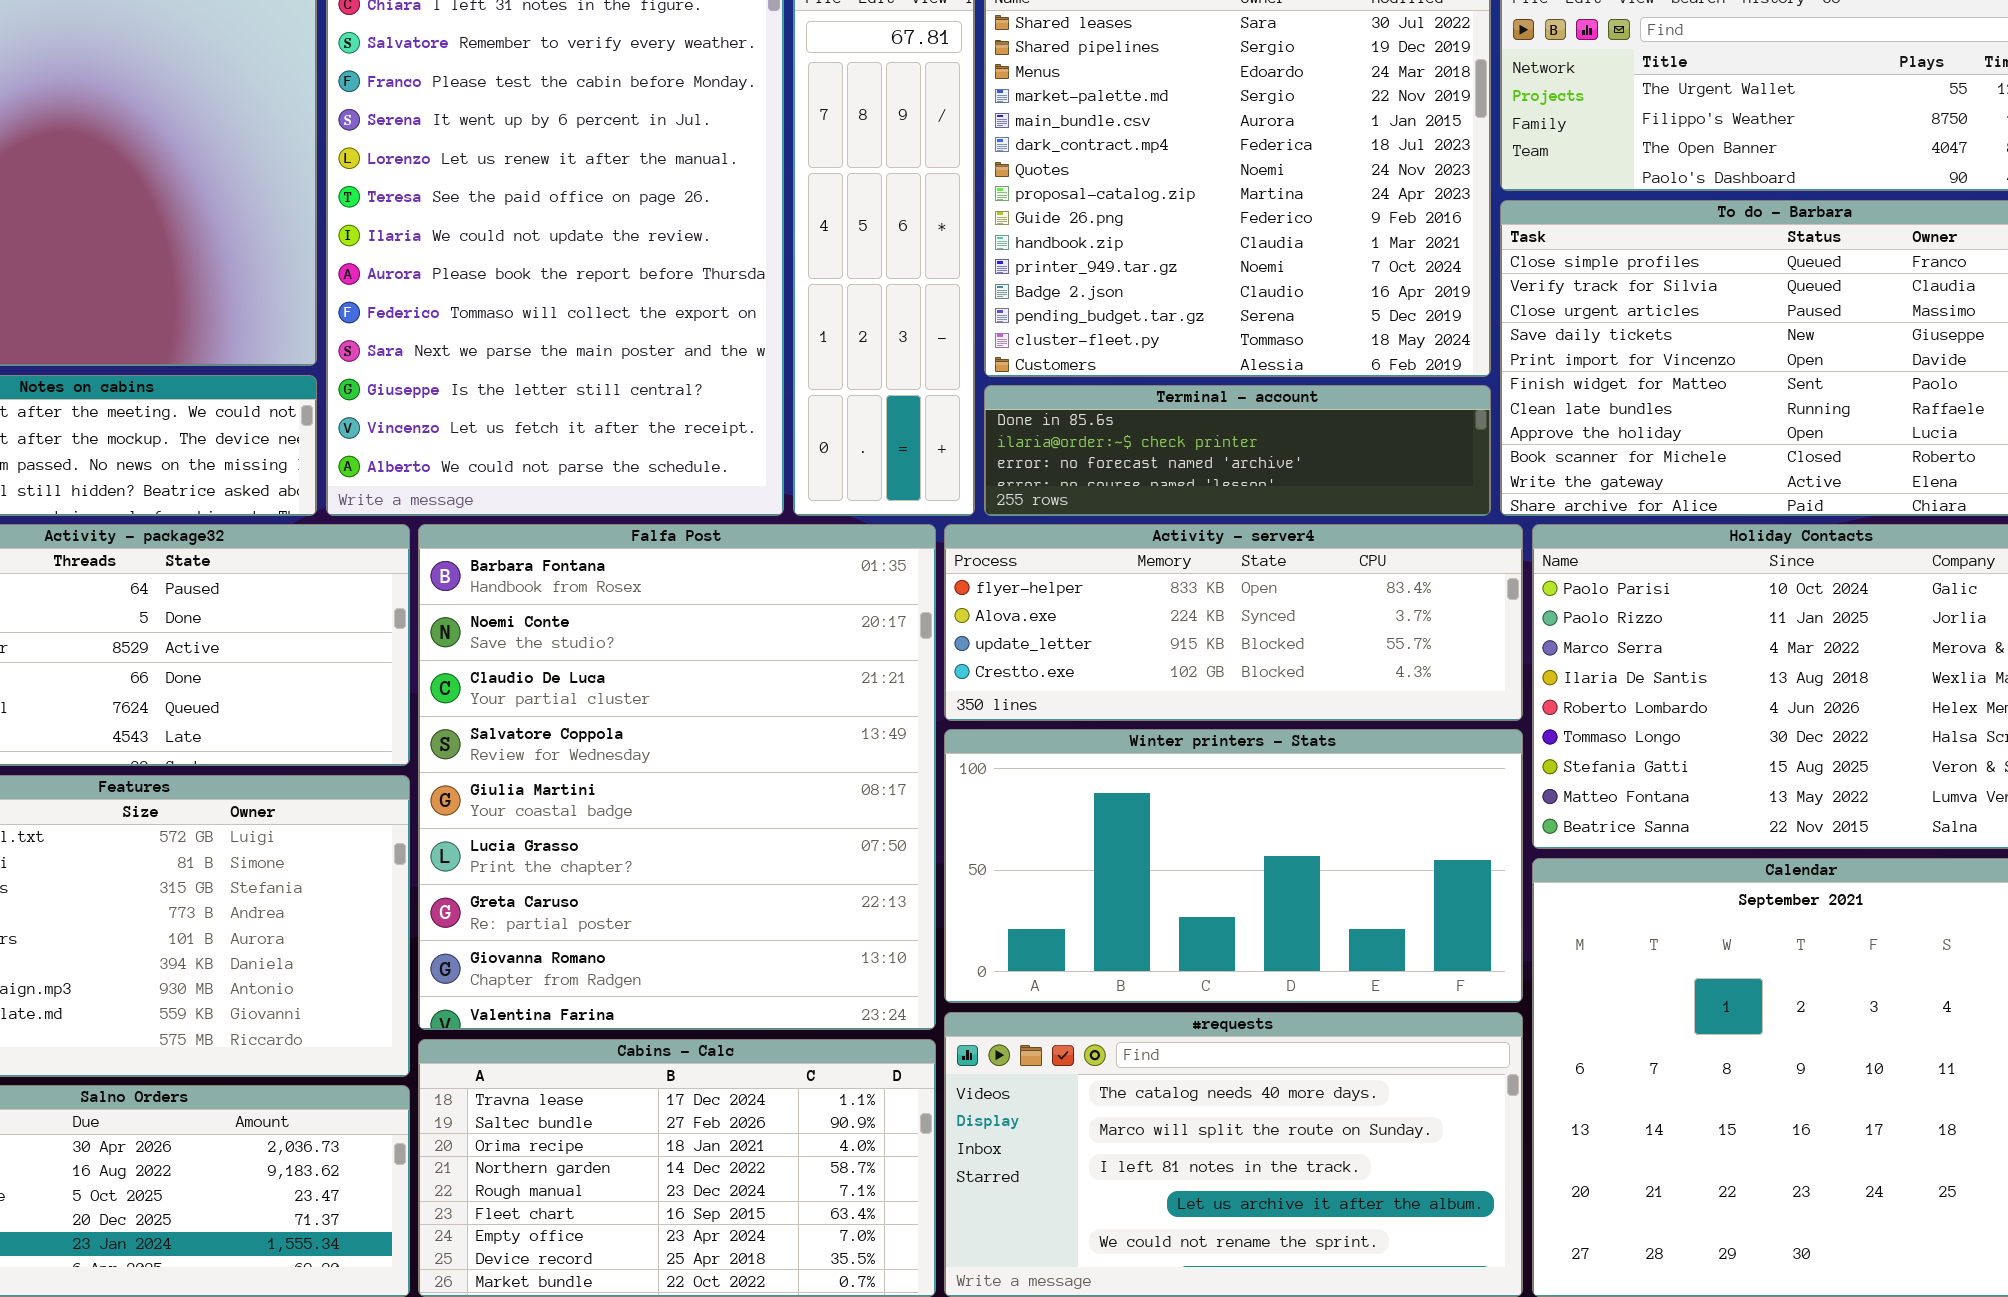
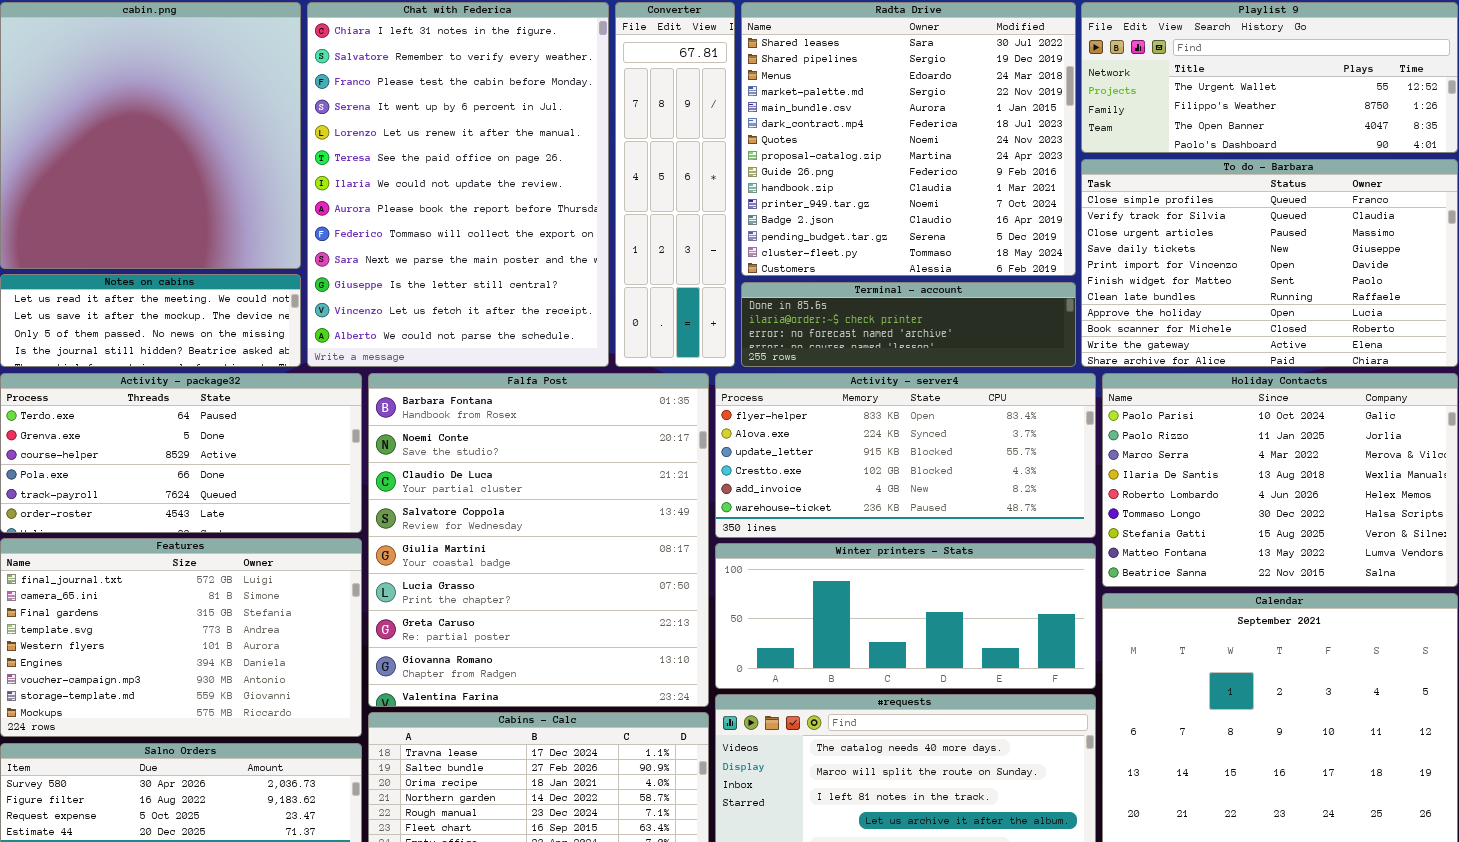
Activity - server4: [944,524,1523,721] -> [715,373,1096,538], resized
Winter printers - Stats: [944,729,1523,1003] -> [715,543,1096,689], resized

